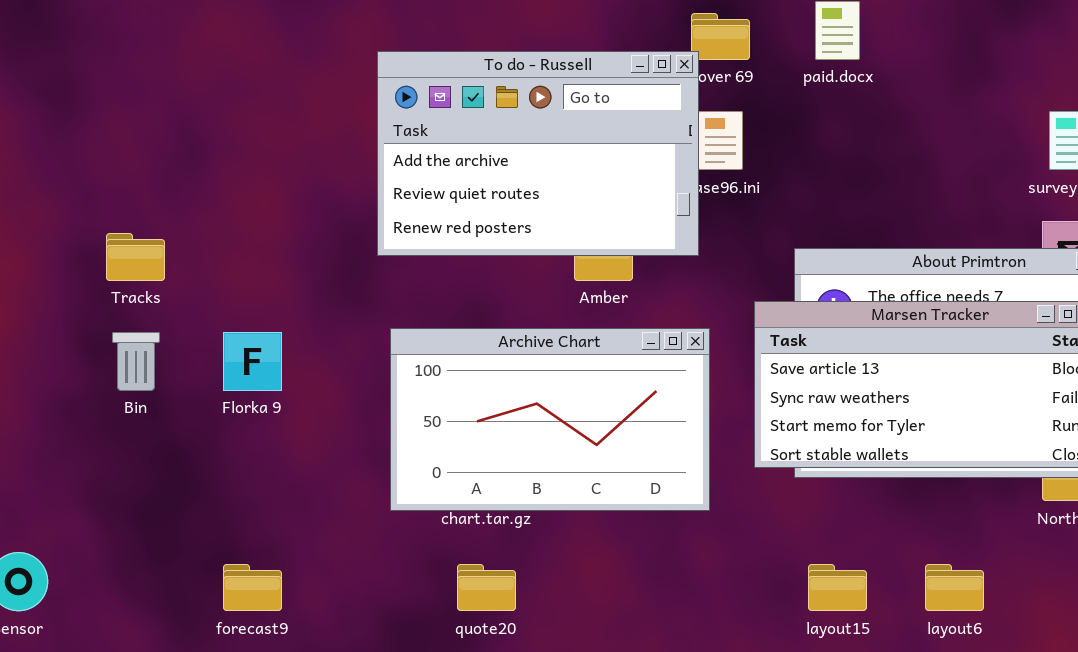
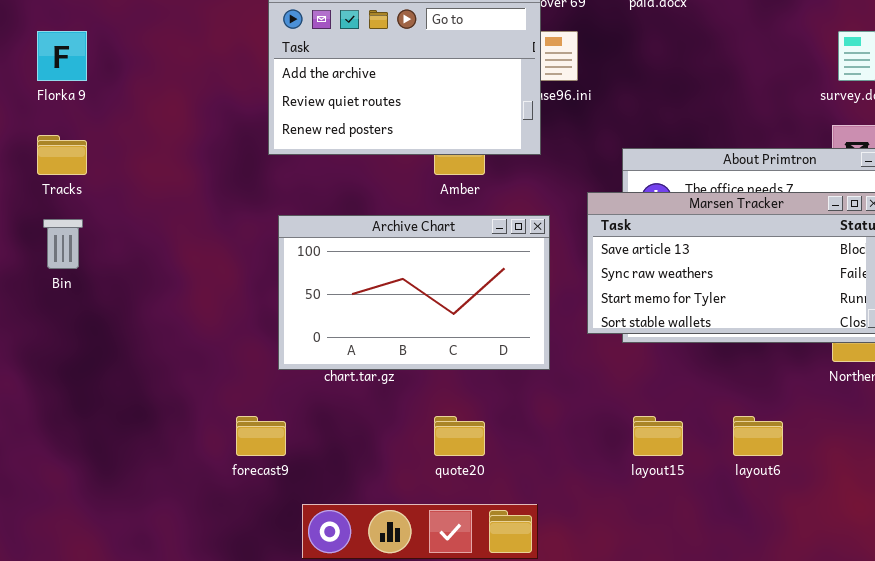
Florka 9: [223,332,282,391] -> [37,31,87,81], moved
forecast9: [223,564,282,611] -> [236,416,286,456], moved
quote20: [457,564,516,611] -> [434,416,485,456], moved

